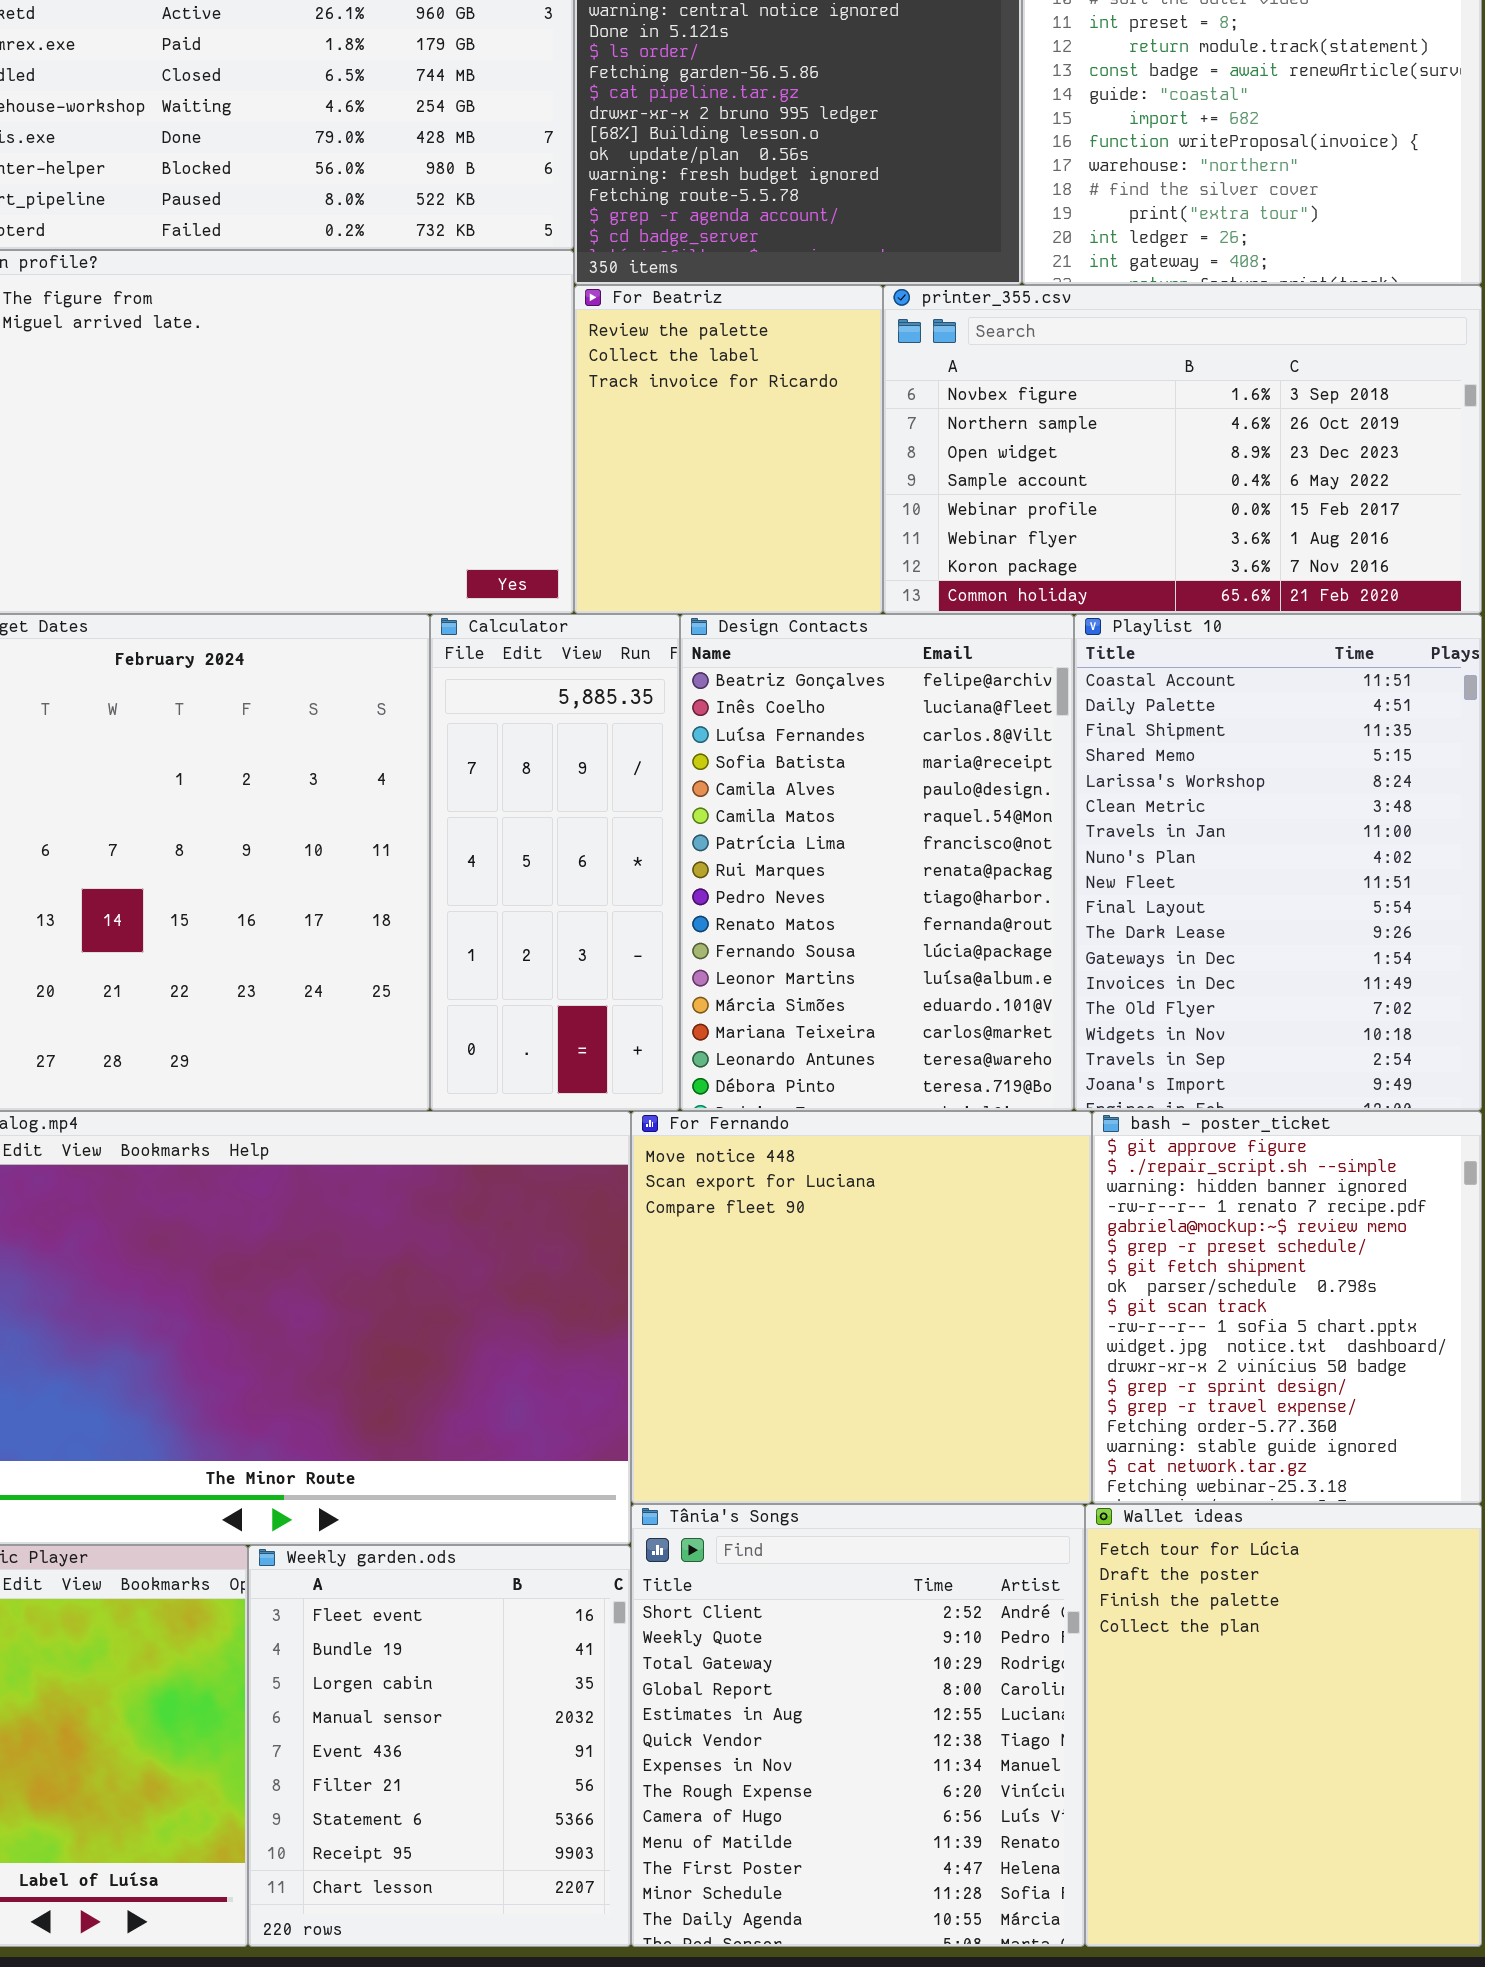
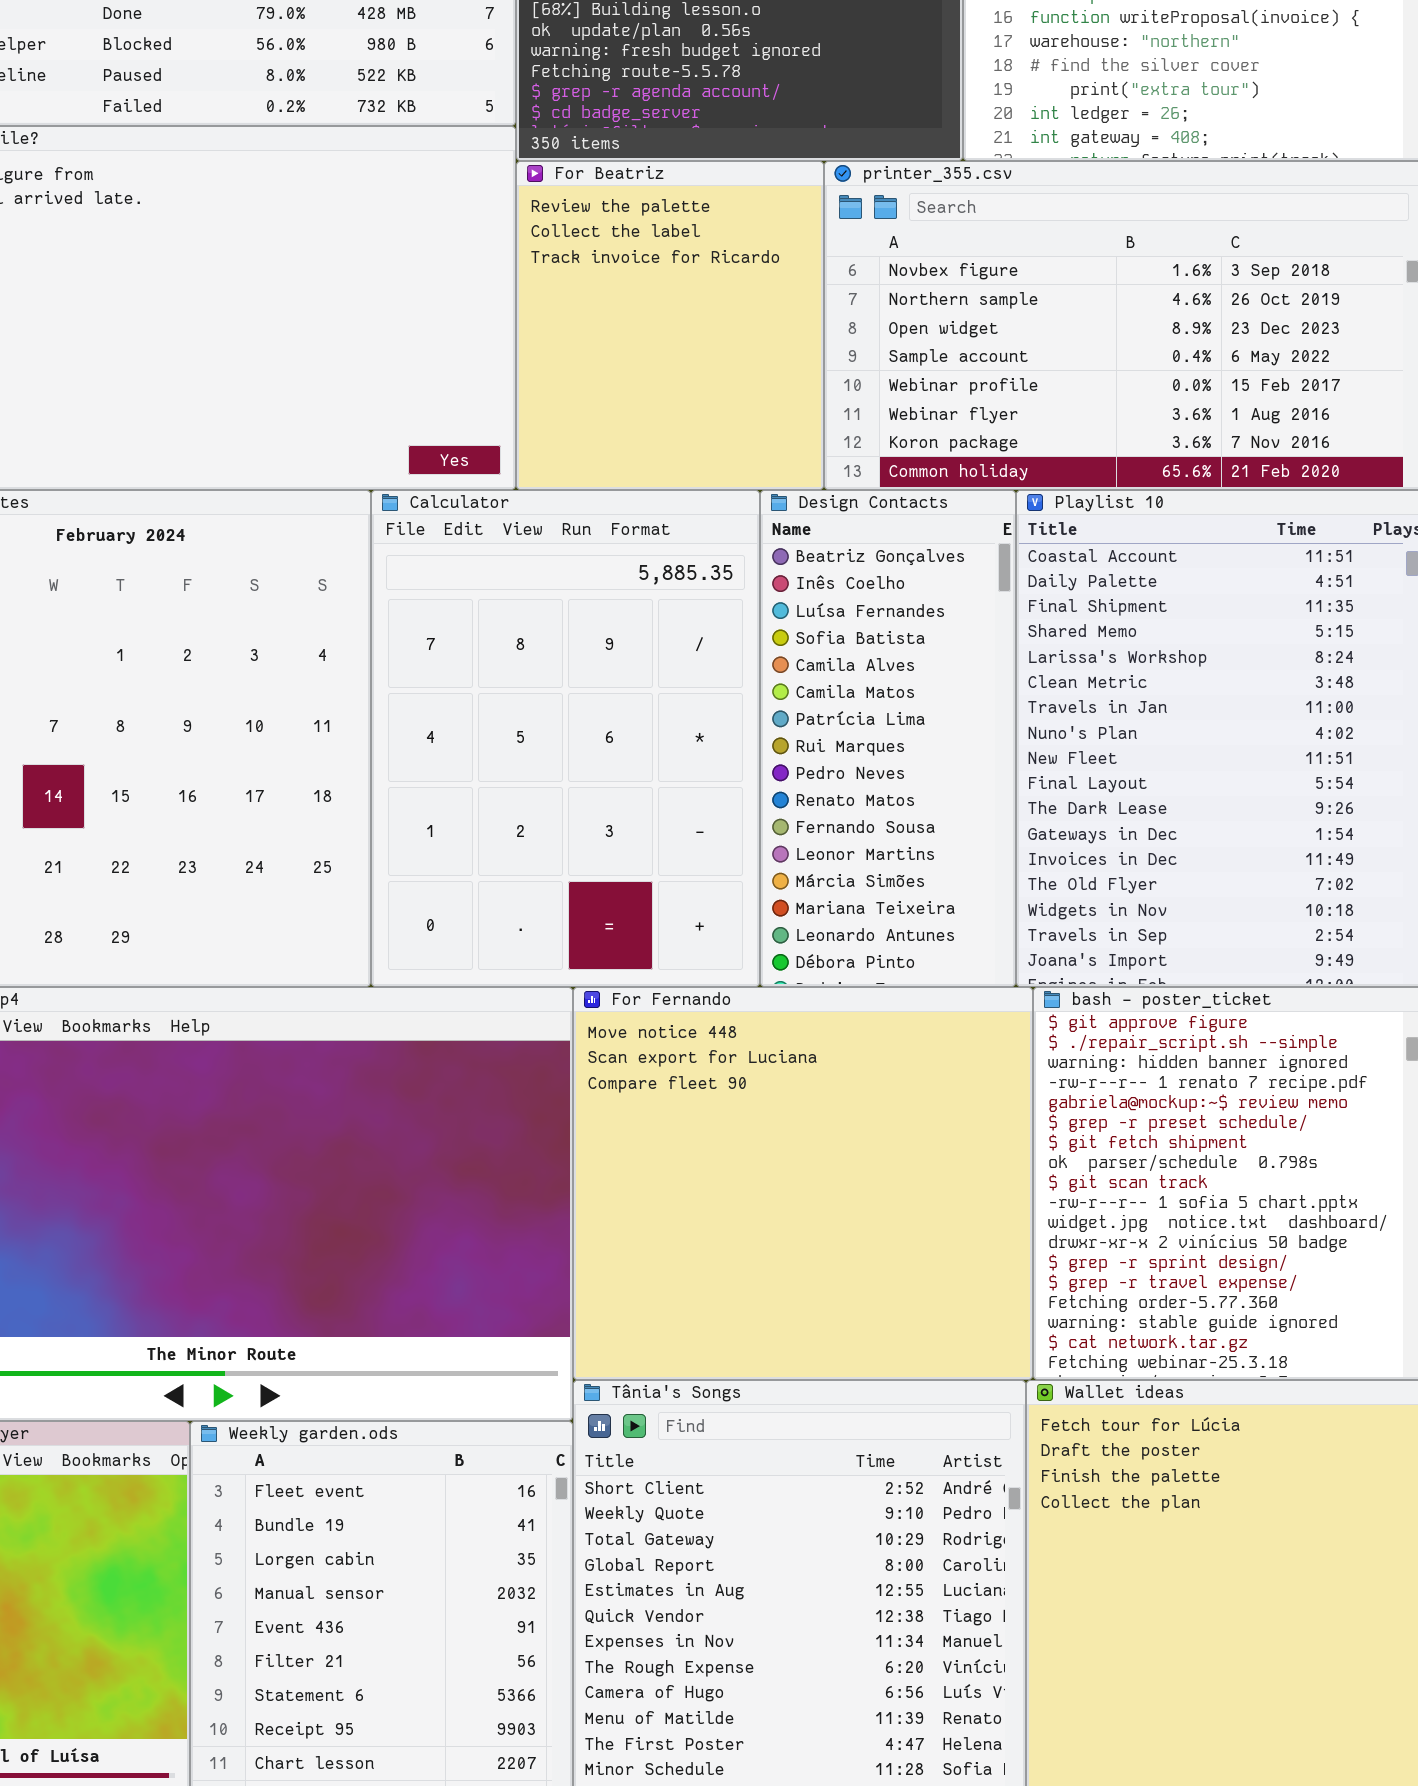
Calculator: [430,614,680,1111] -> [371,490,760,987], resized
Design Contacts: [680,614,1074,1111] -> [760,490,1016,987], resized

